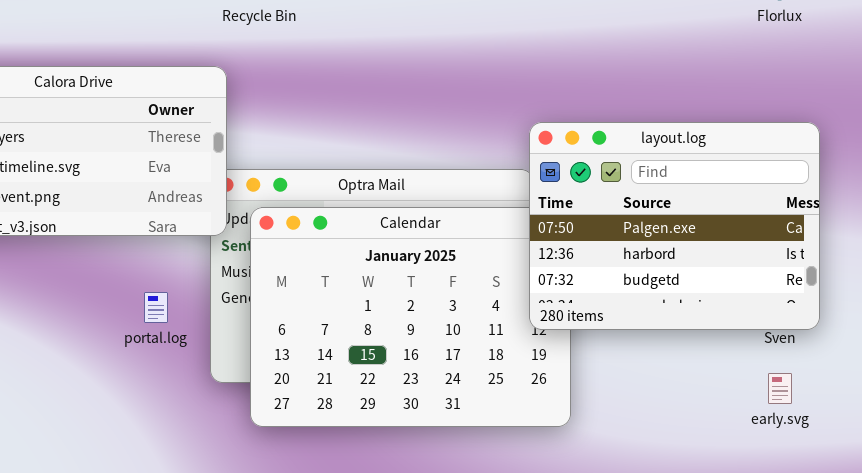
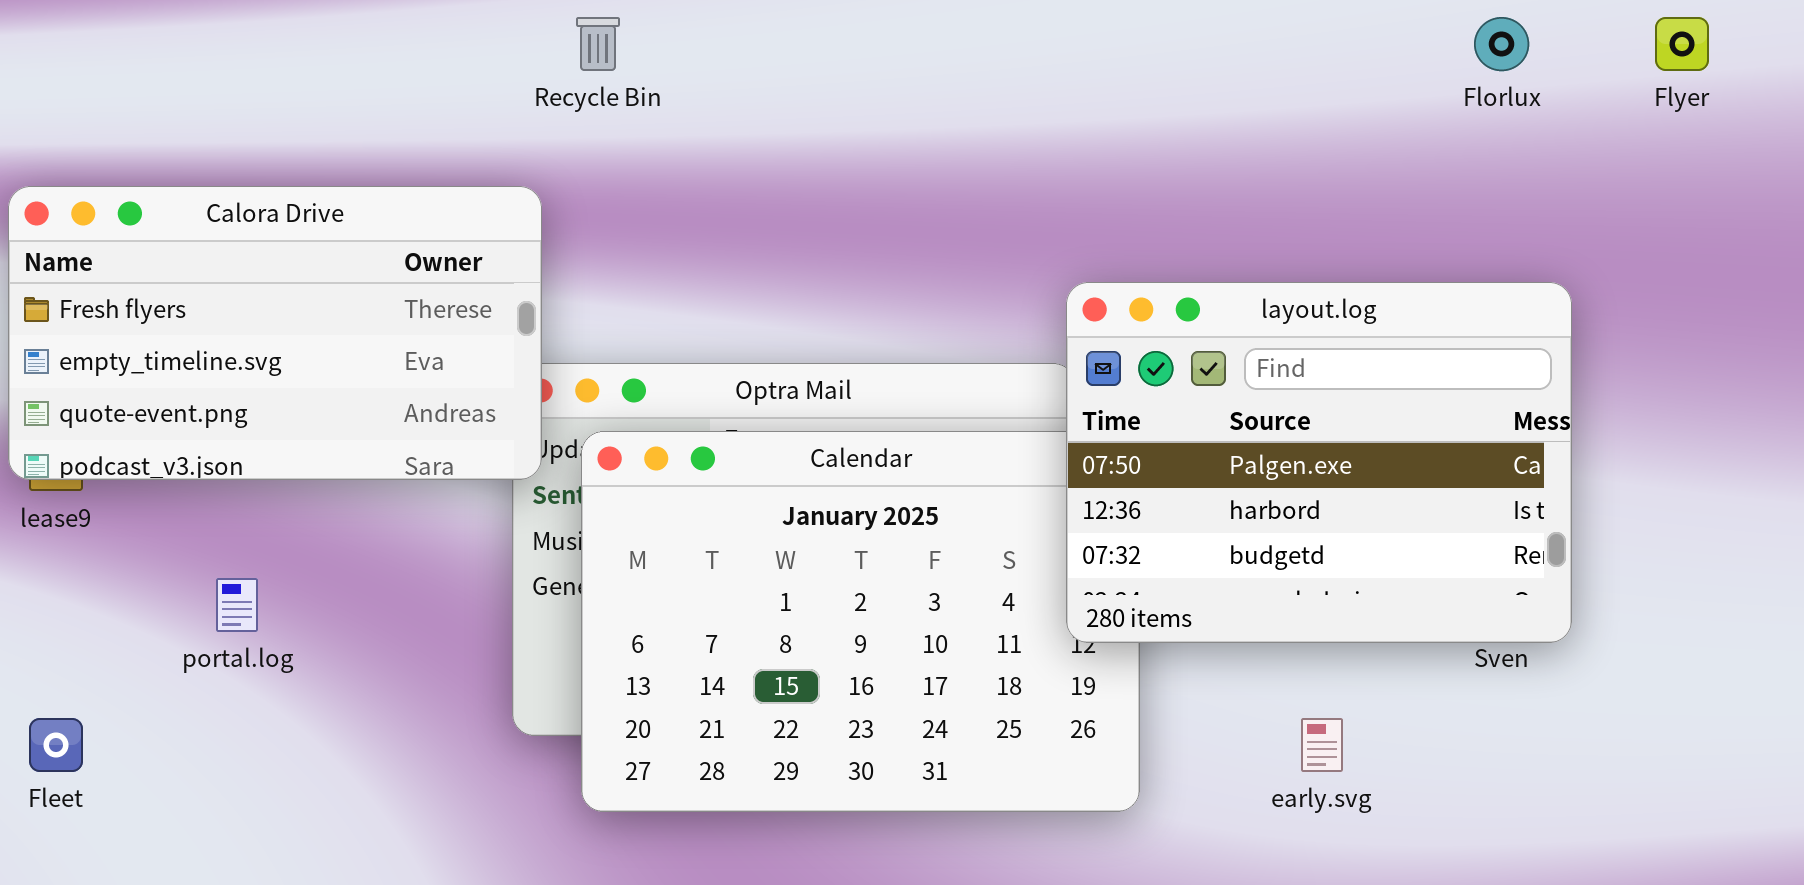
portal.log: [144,292,168,323] -> [216,578,258,632], moved
early.svg: [768,373,792,404] -> [1301,718,1343,772], moved

